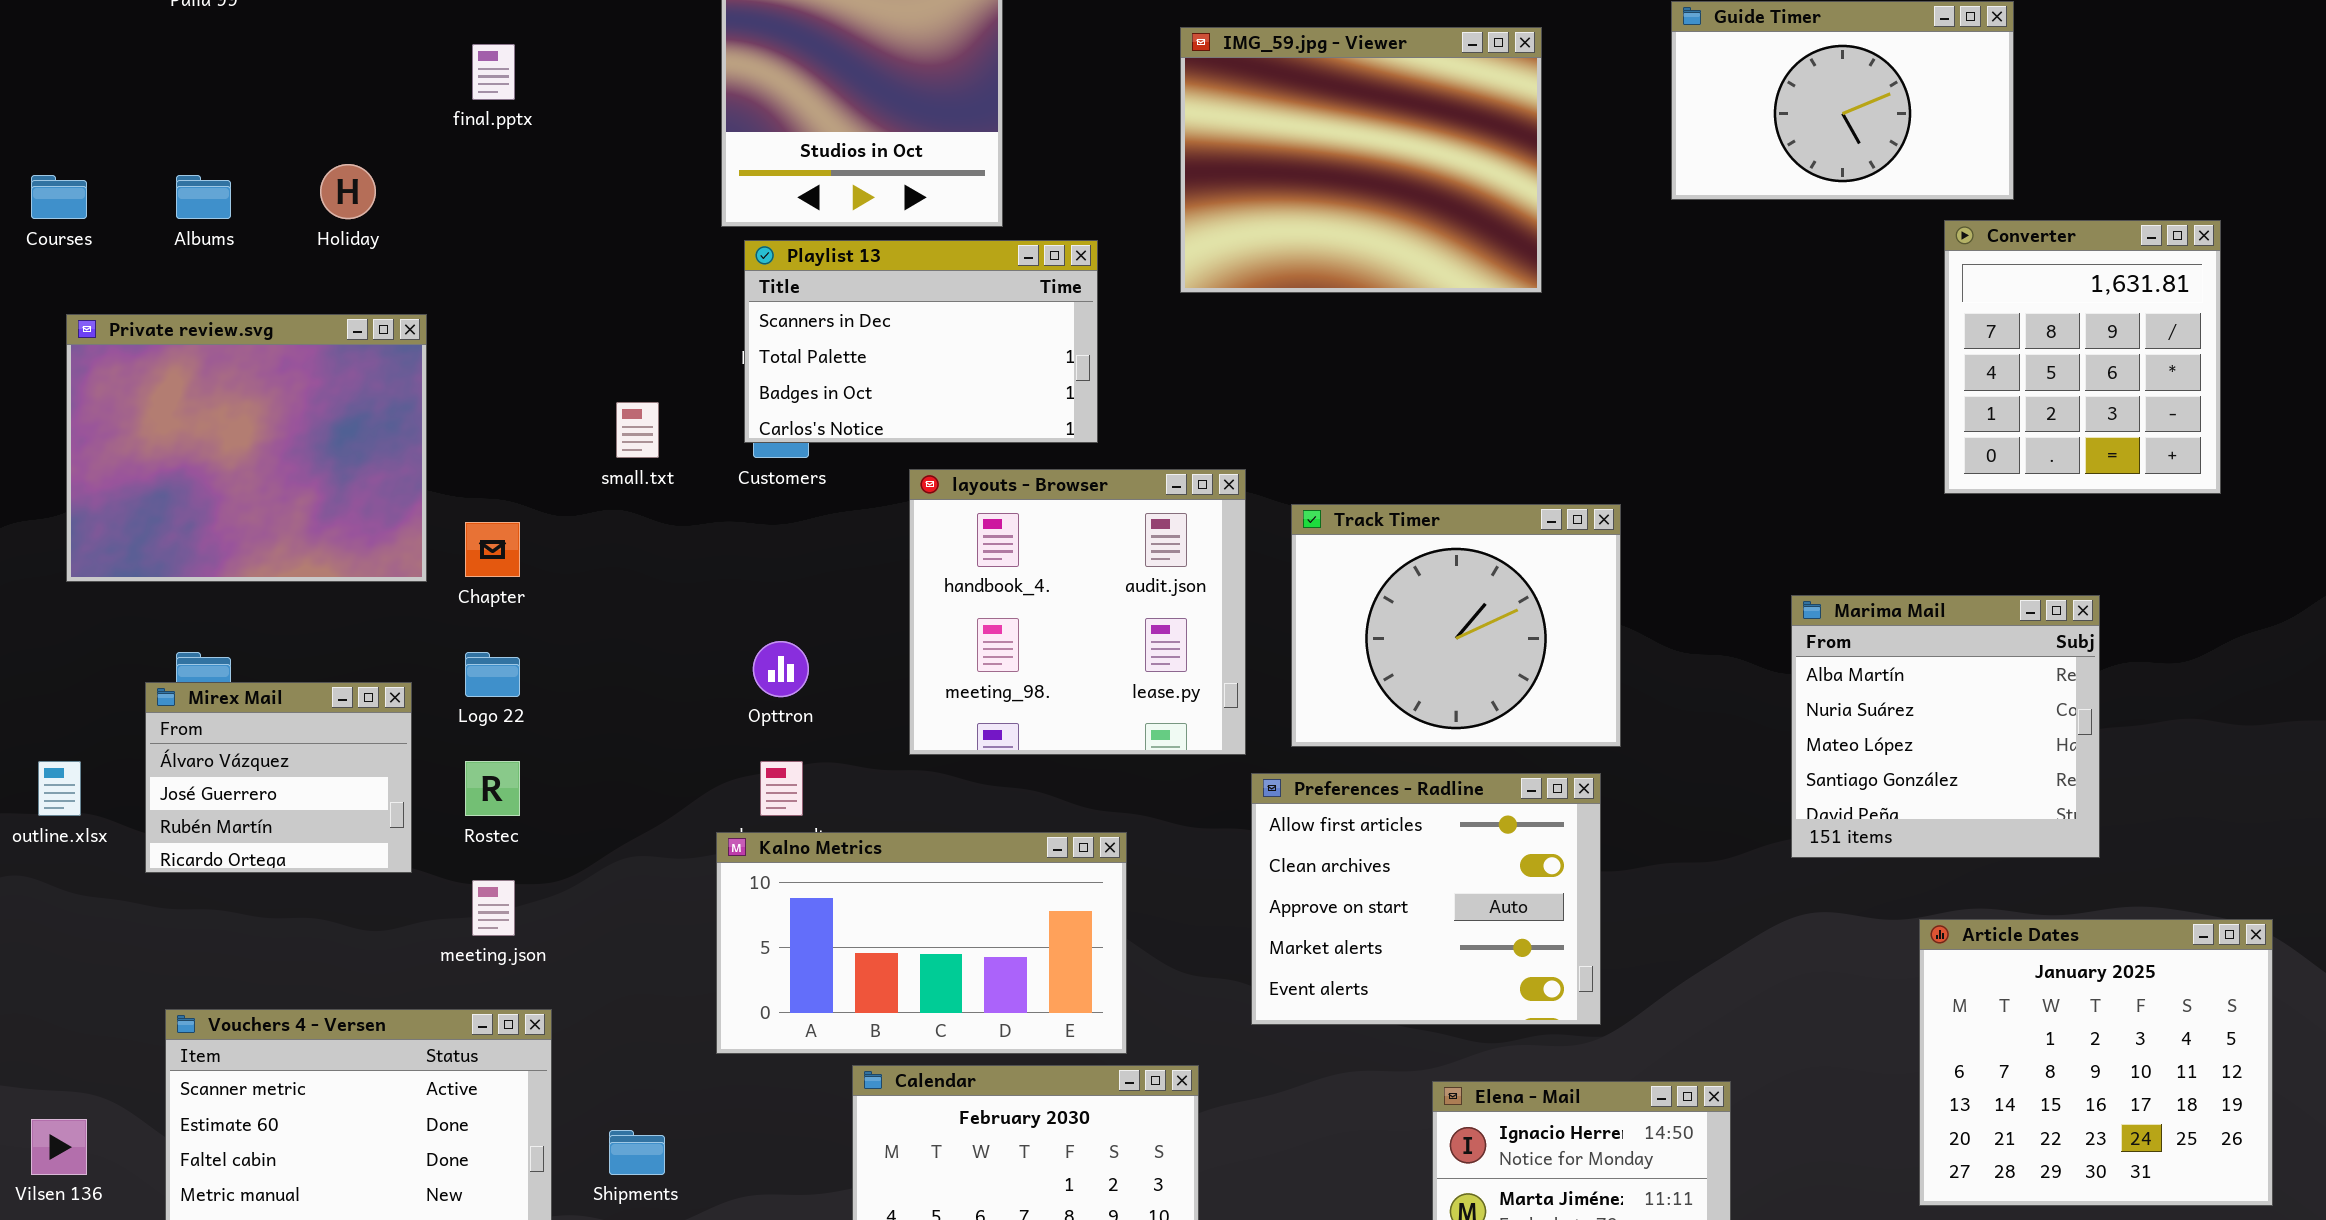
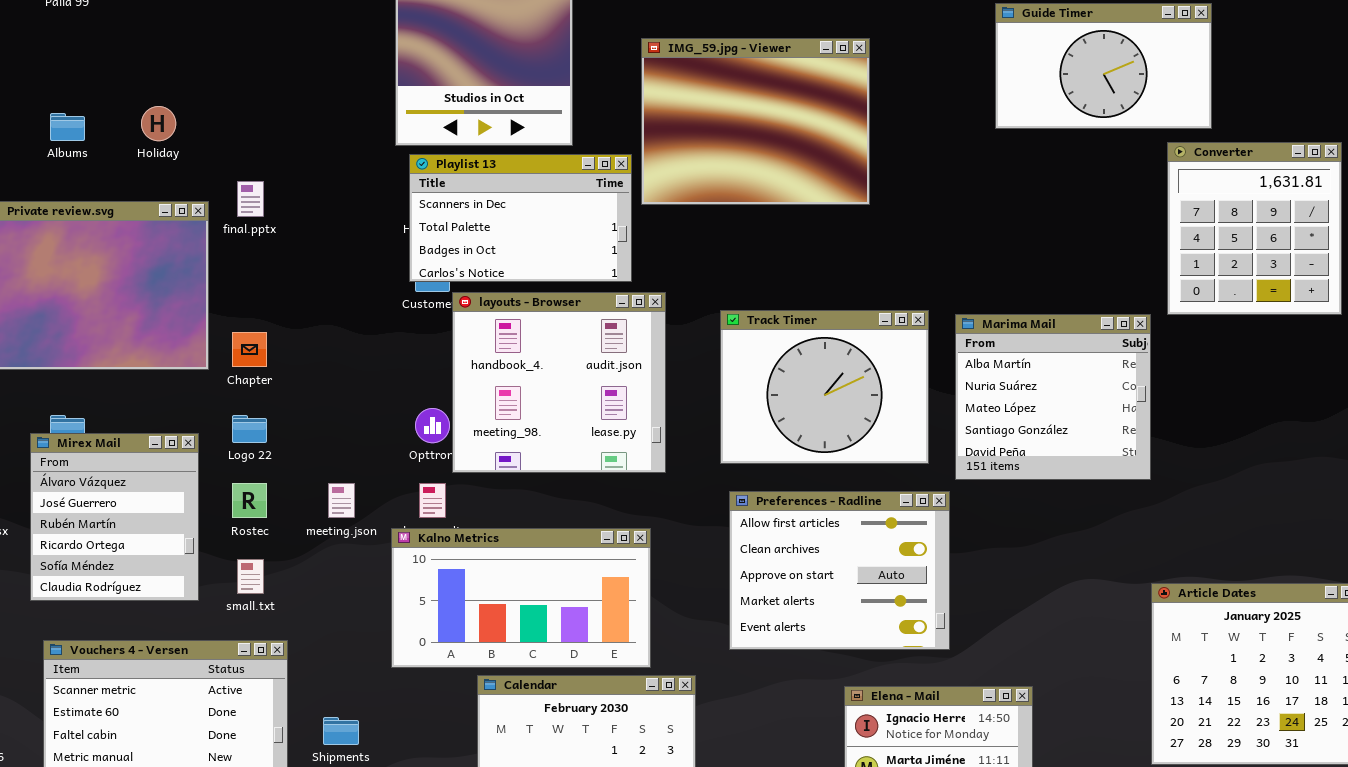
IMG_59.jpg - Viewer: [1180,27,1542,293] -> [641,38,870,205], moved
final.pptx: [472,44,515,100] -> [237,181,264,217], moved
small.txt: [616,402,659,458] -> [237,559,264,594], moved
layouts - Browser: [909,469,1246,755] -> [452,292,666,473], moved
Track Timer: [1291,504,1621,747] -> [720,310,929,464], moved
Marima Mail: [1791,595,2100,858] -> [955,314,1151,480], moved
Mirex Mail: [145,682,412,873] -> [30,433,199,601], resized
meeting.json: [472,880,515,936] -> [328,483,355,518], moved

